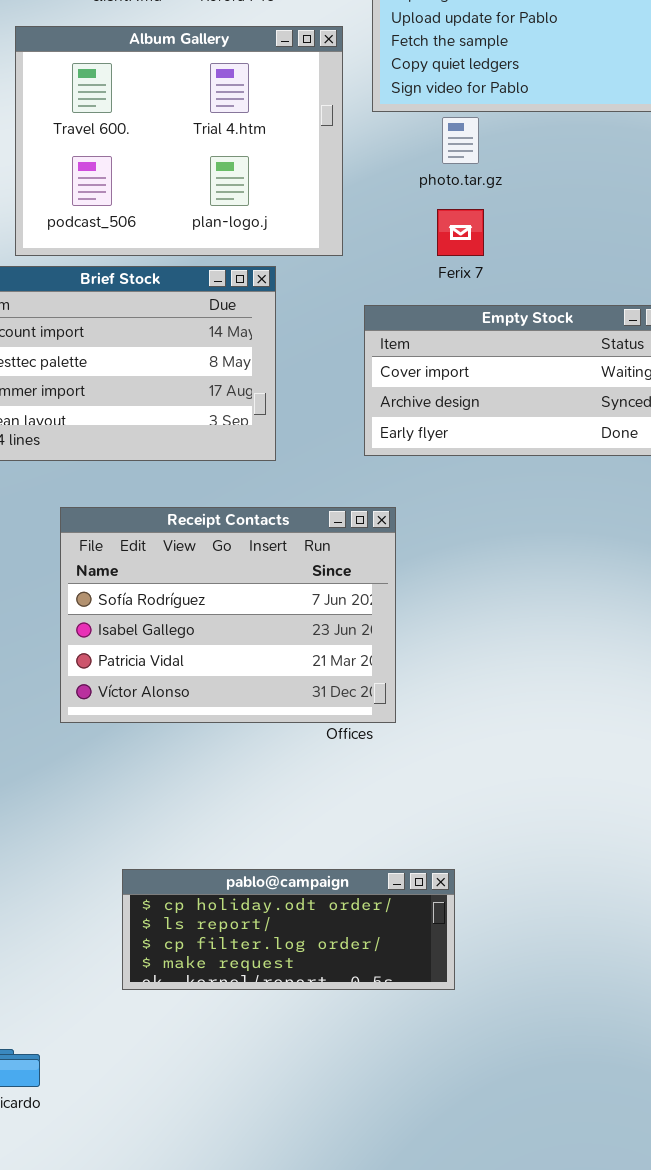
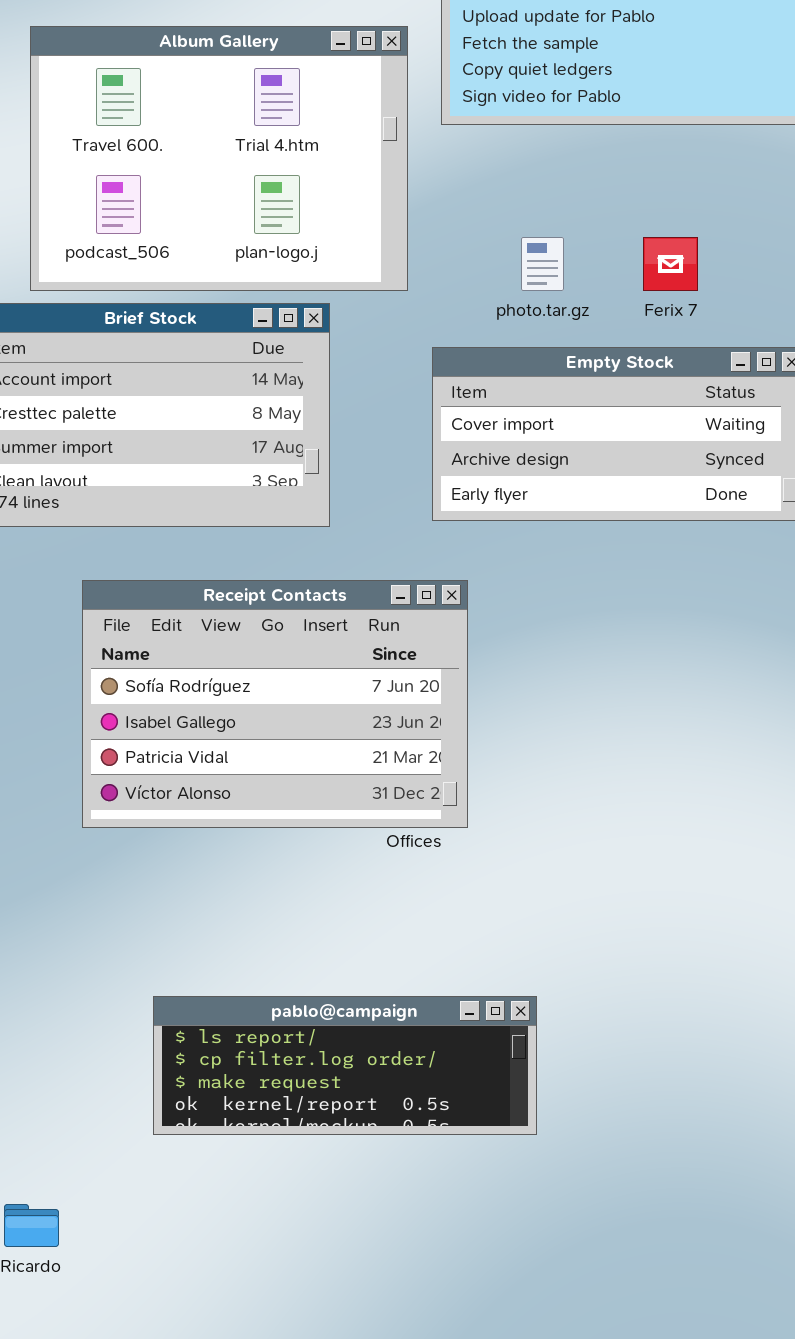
photo.tar.gz: [442,117,479,164] -> [521,237,564,291], moved
Ferix 7: [437,209,484,256] -> [643,237,698,291], moved
pablo@campaign: [122,869,455,990] -> [153,996,537,1135], scrolled down 1 row

